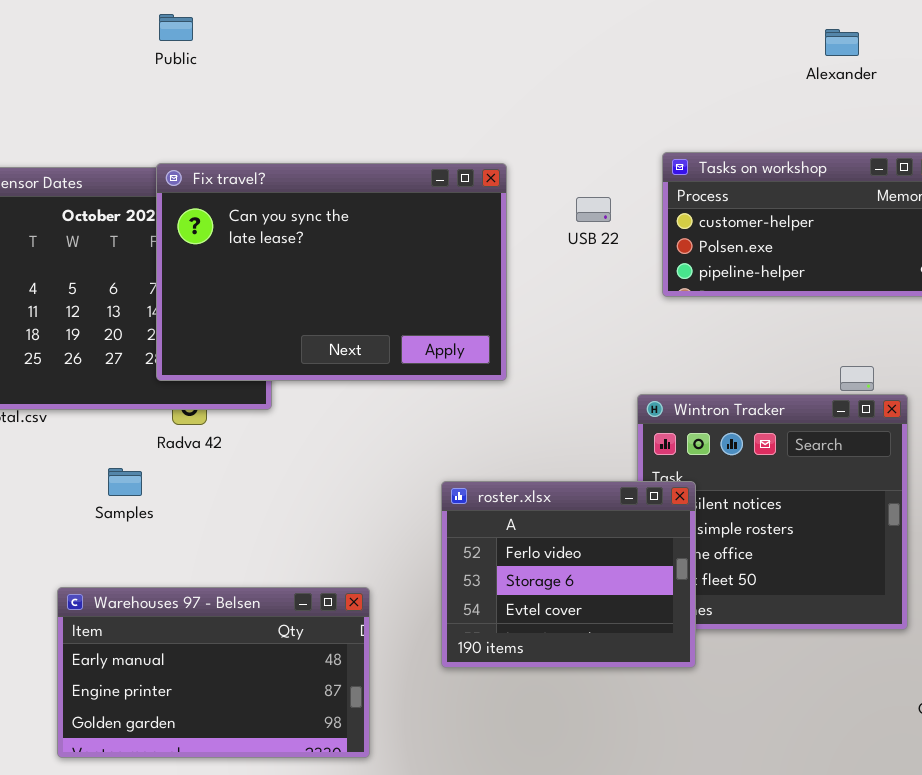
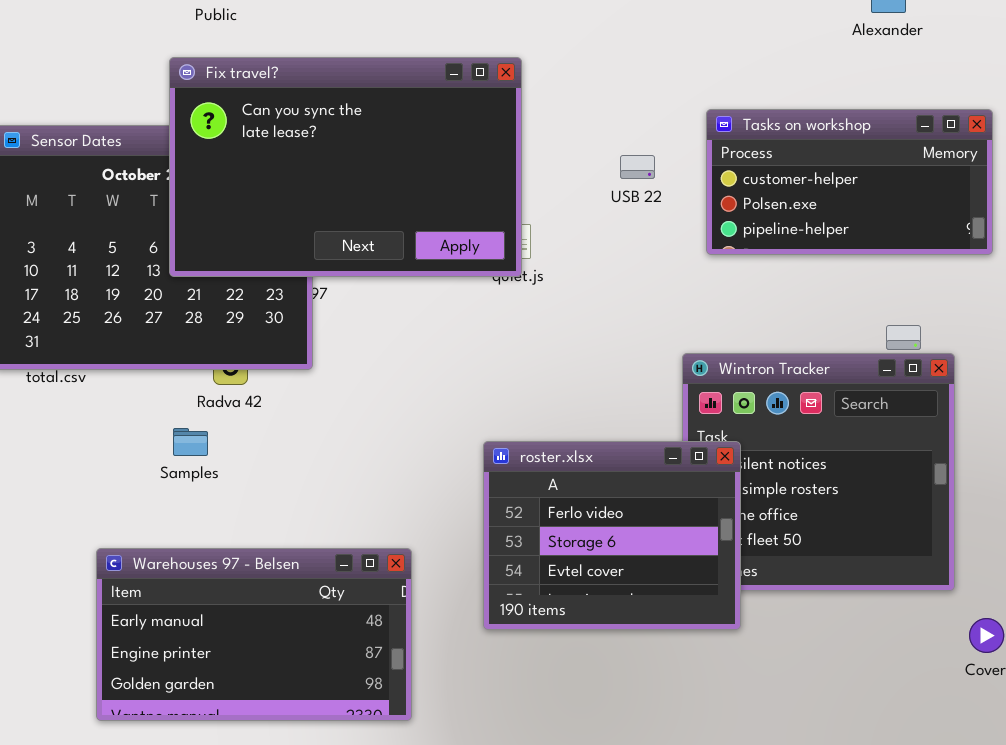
Fix travel?: [156,163,507,381] -> [169,57,522,277], moved
Samples: [108,468,142,496] -> [173,428,208,456], moved

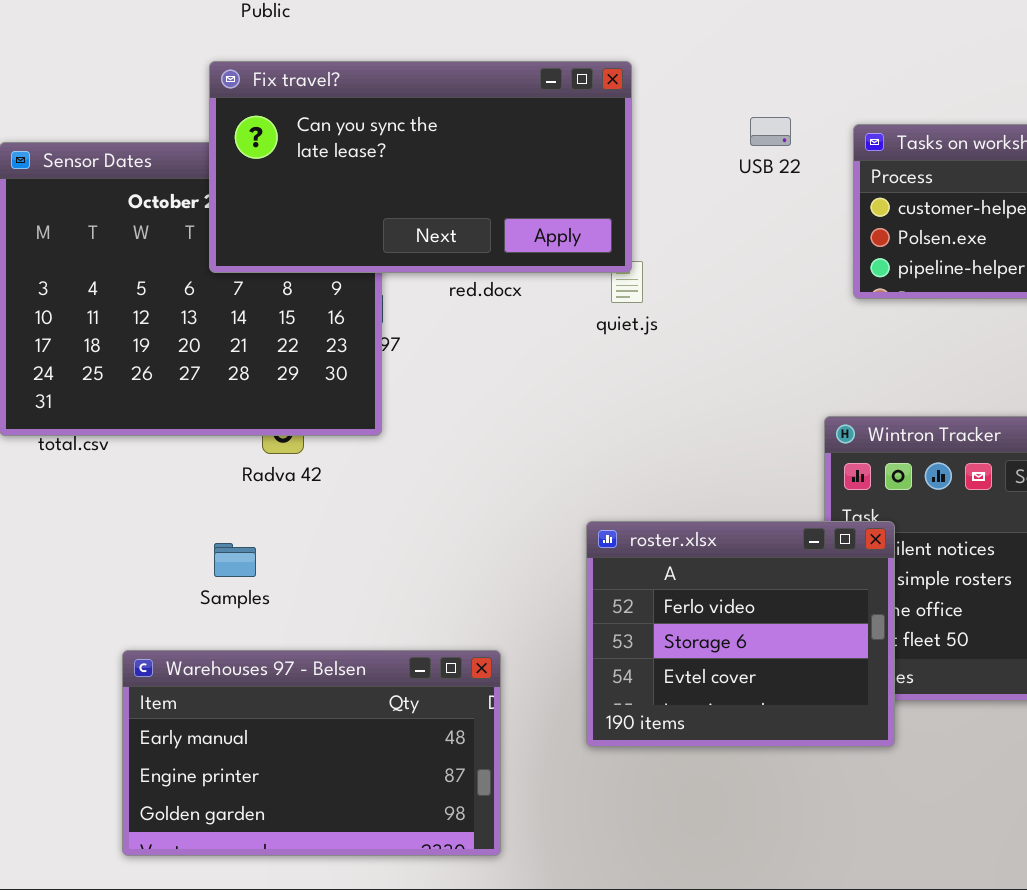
Fix travel?: [169,57,522,277] -> [209,61,632,273], resized
USB 22: [620,155,655,179] -> [750,117,791,146], moved
Samples: [173,428,208,456] -> [214,543,256,577], moved

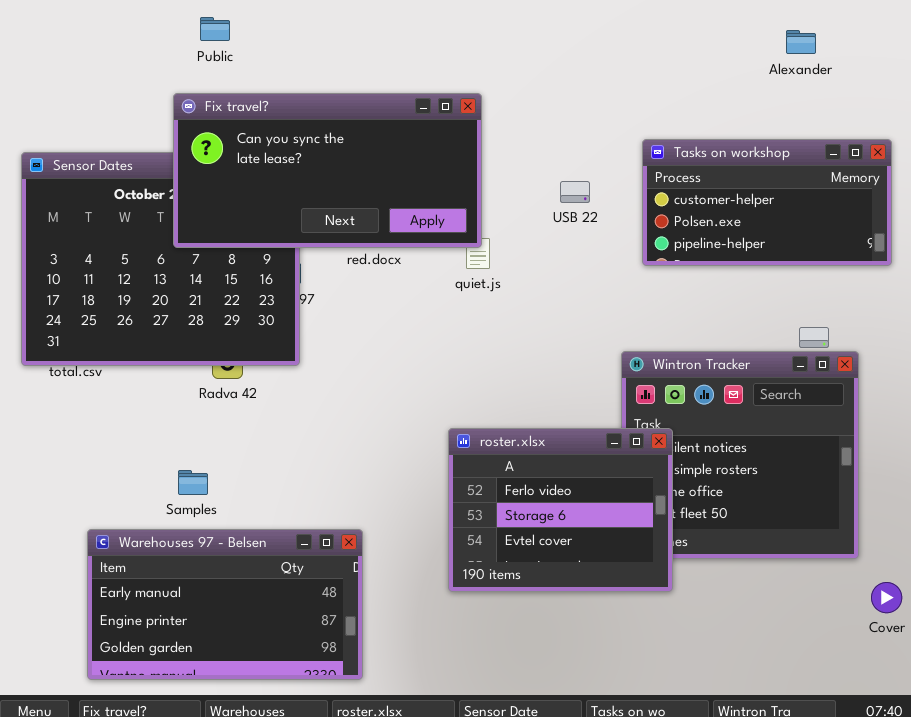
USB 22: [750,117,791,146] -> [560,181,590,203], moved
Samples: [214,543,256,577] -> [178,470,208,495], moved
Warehouses 97 - Belsen: [122,650,501,856] -> [87,529,363,680], moved

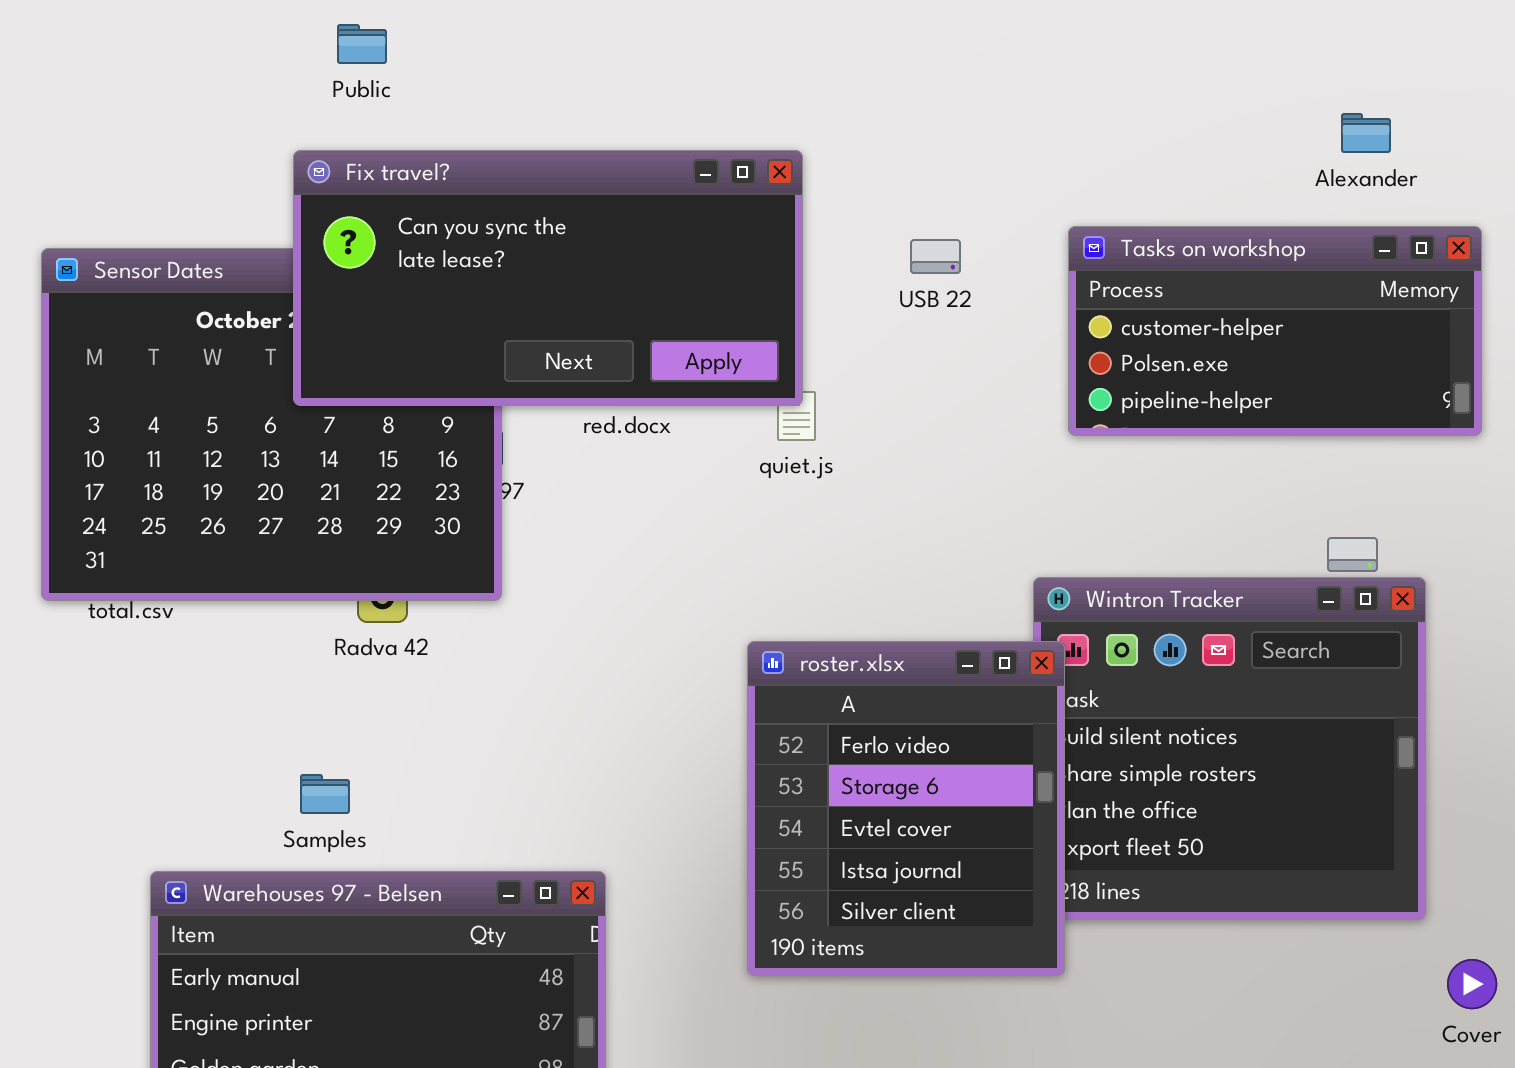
Alexander: [786,30,816,54] -> [1341,113,1391,153], moved
USB 22: [560,181,590,203] -> [910,239,961,274], moved
roster.xlsx: [448,428,673,592] -> [747,641,1065,976], resized

